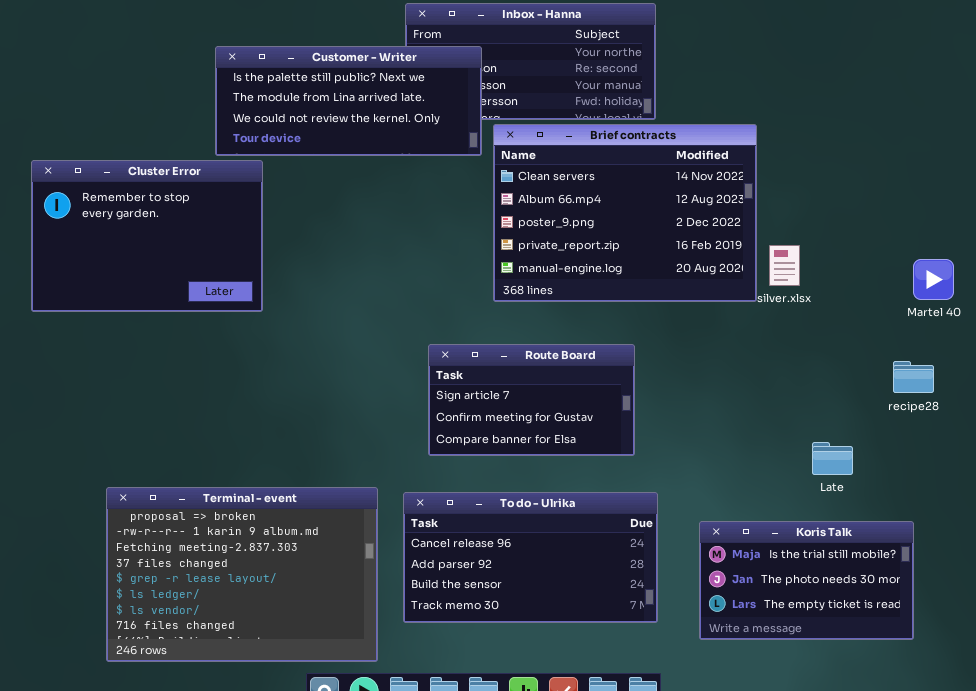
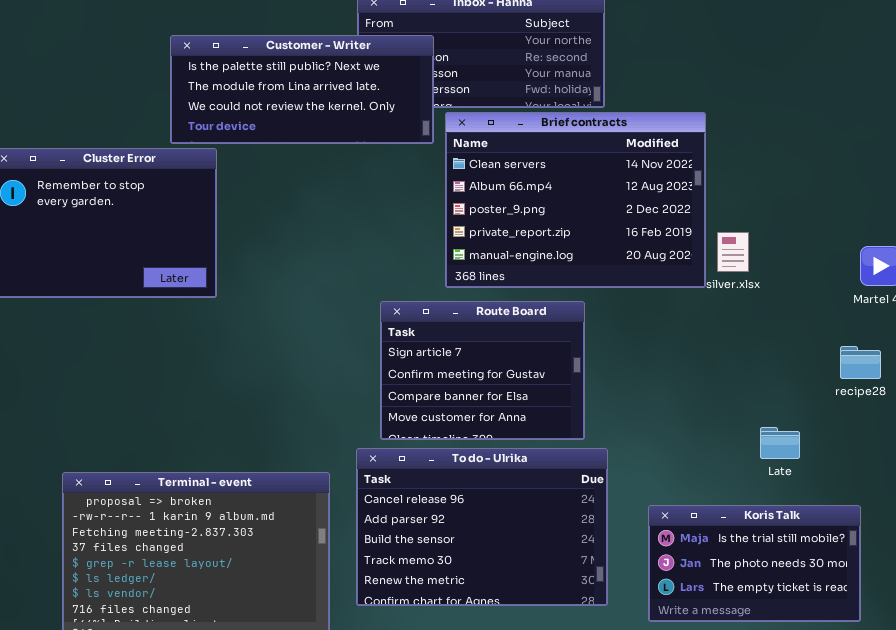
Route Board: [428,344,635,456] -> [380,301,585,440], resized
To do - Ulrika: [403,492,658,623] -> [356,448,608,606], resized

